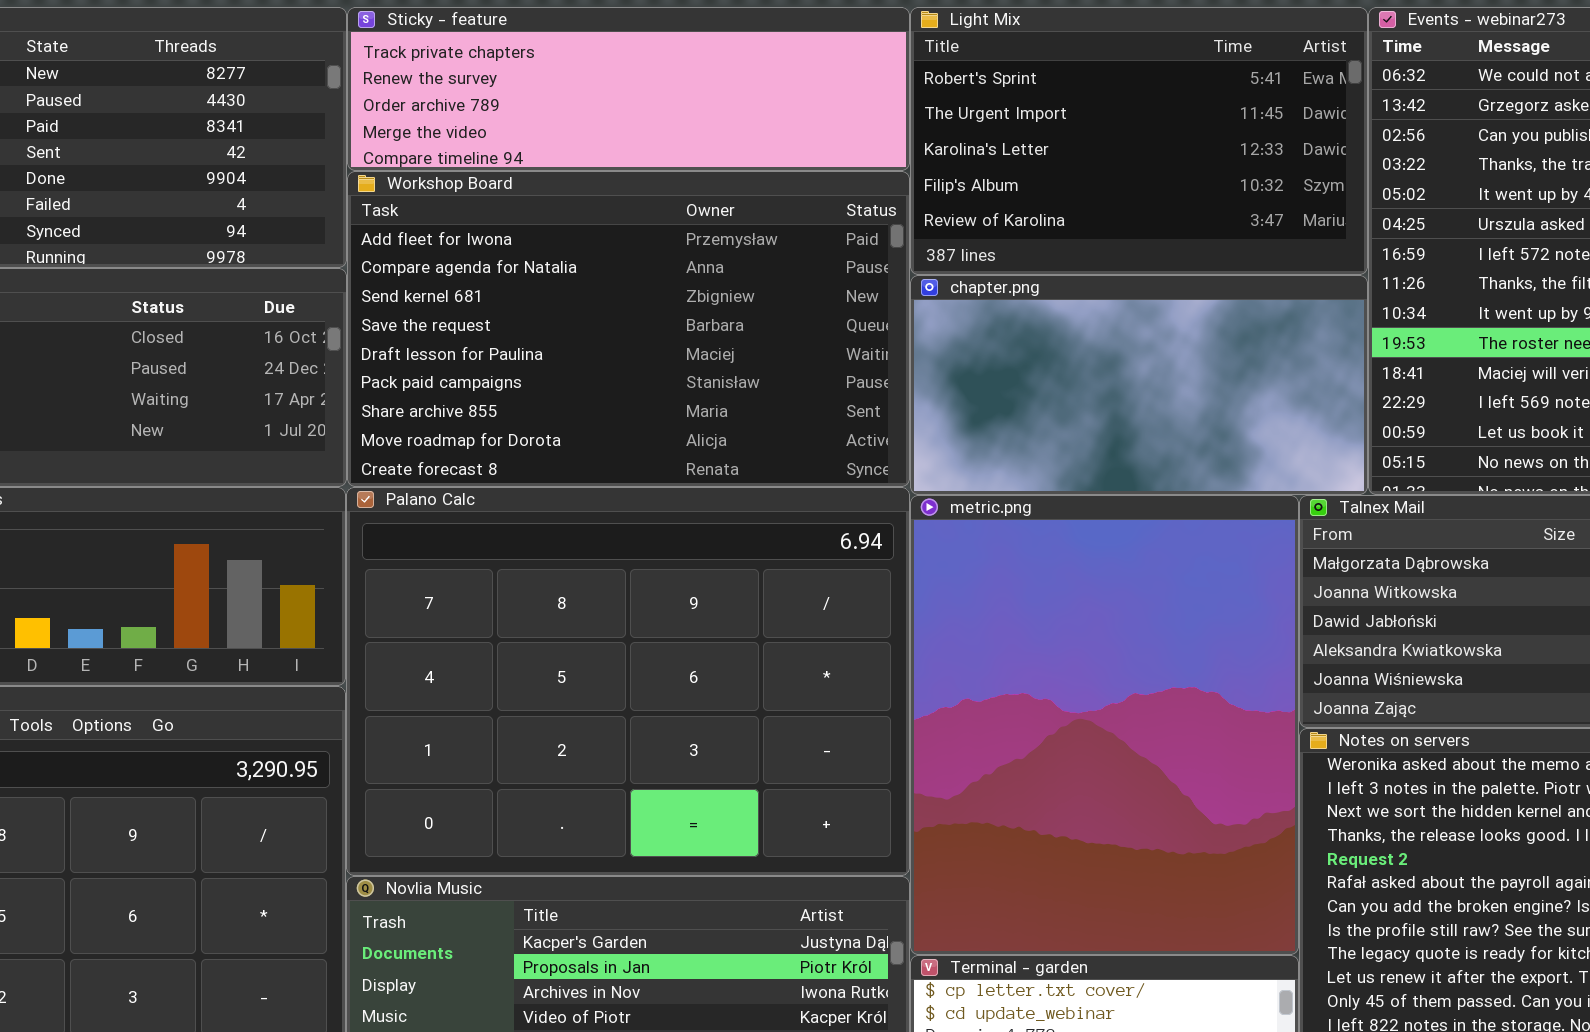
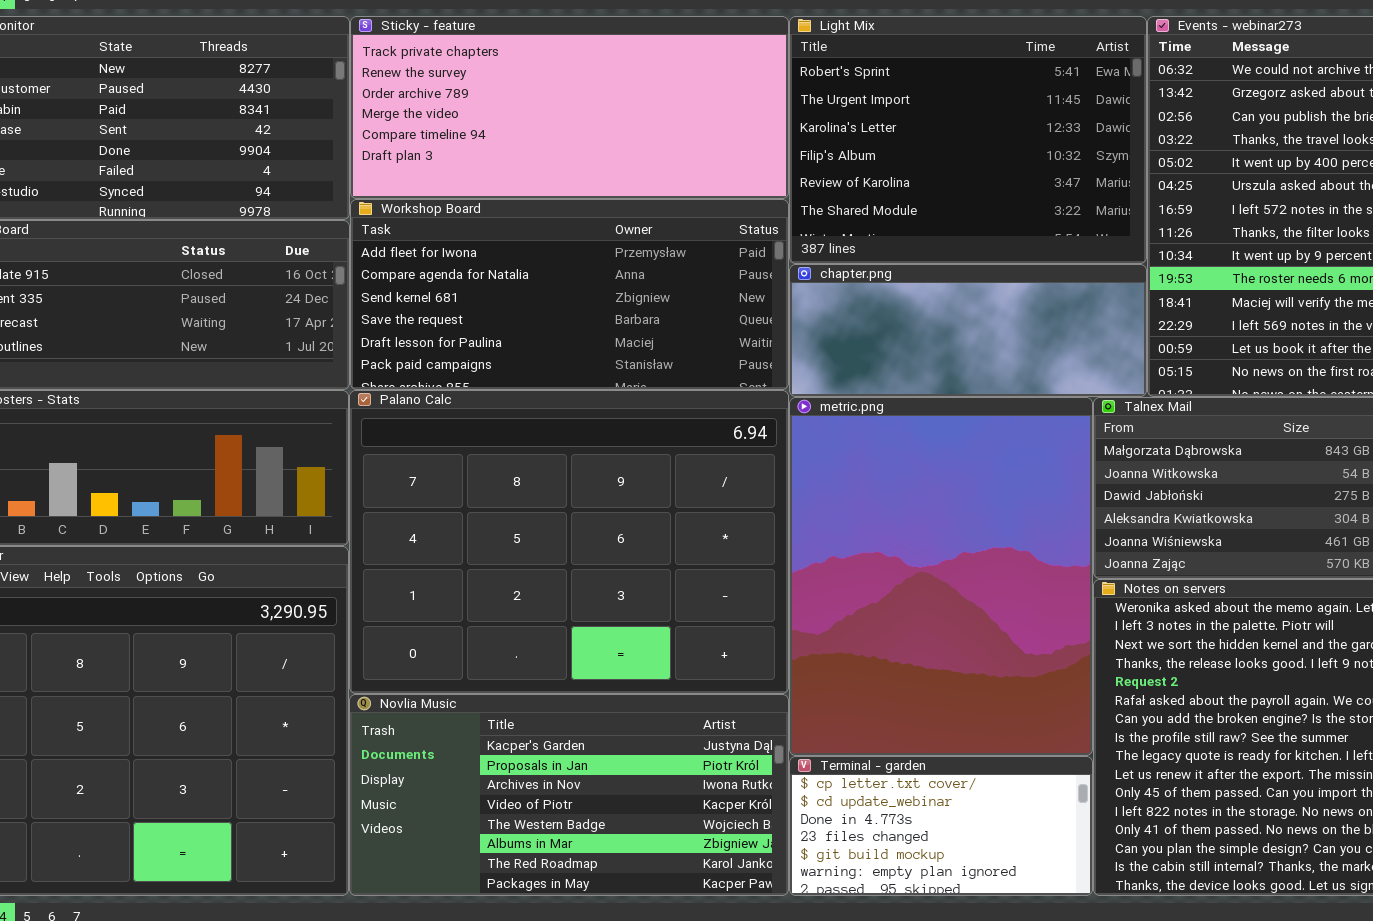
Sticky - feature: [347,7,910,171] -> [350,16,789,199], resized
Light Mix: [910,7,1368,275] -> [789,16,1147,264], resized
Workshop Board: [347,171,910,487] -> [350,199,789,390], resized
chapter.png: [910,275,1368,495] -> [789,264,1147,397], resized

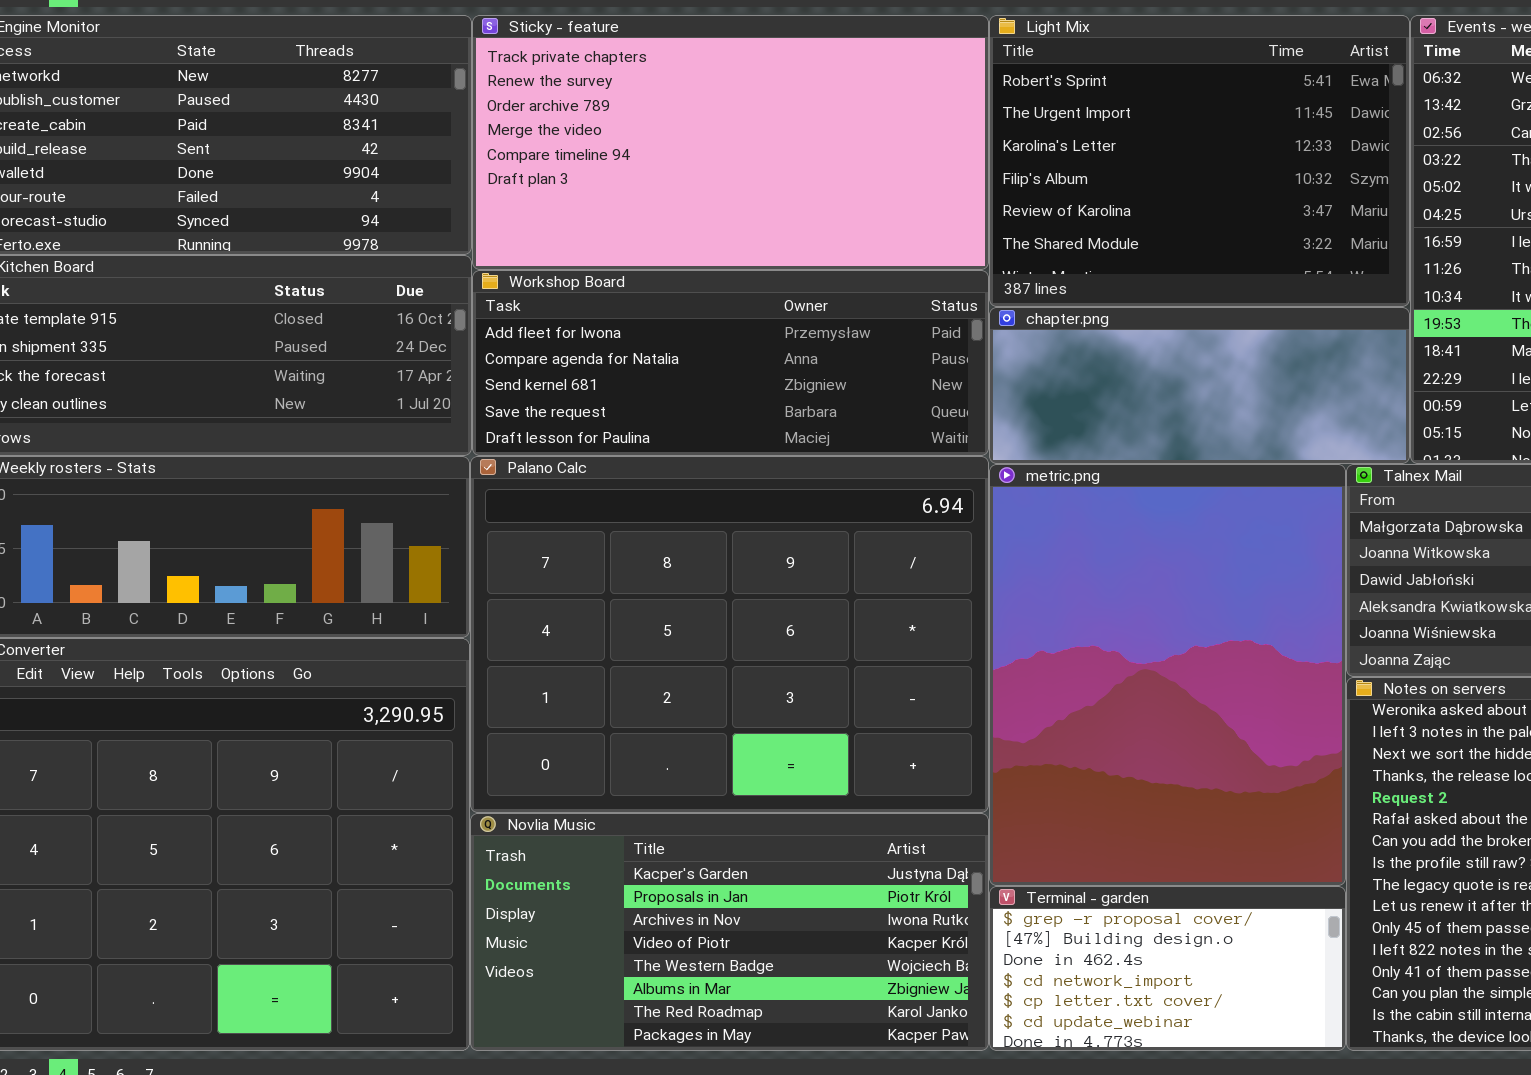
Sticky - feature: [350,16,789,199] -> [472,15,989,270], resized
Workshop Board: [350,199,789,390] -> [472,270,989,456], resized
Terminal - garden: [789,756,1093,896] -> [989,886,1346,1051], scrolled up 4 rows

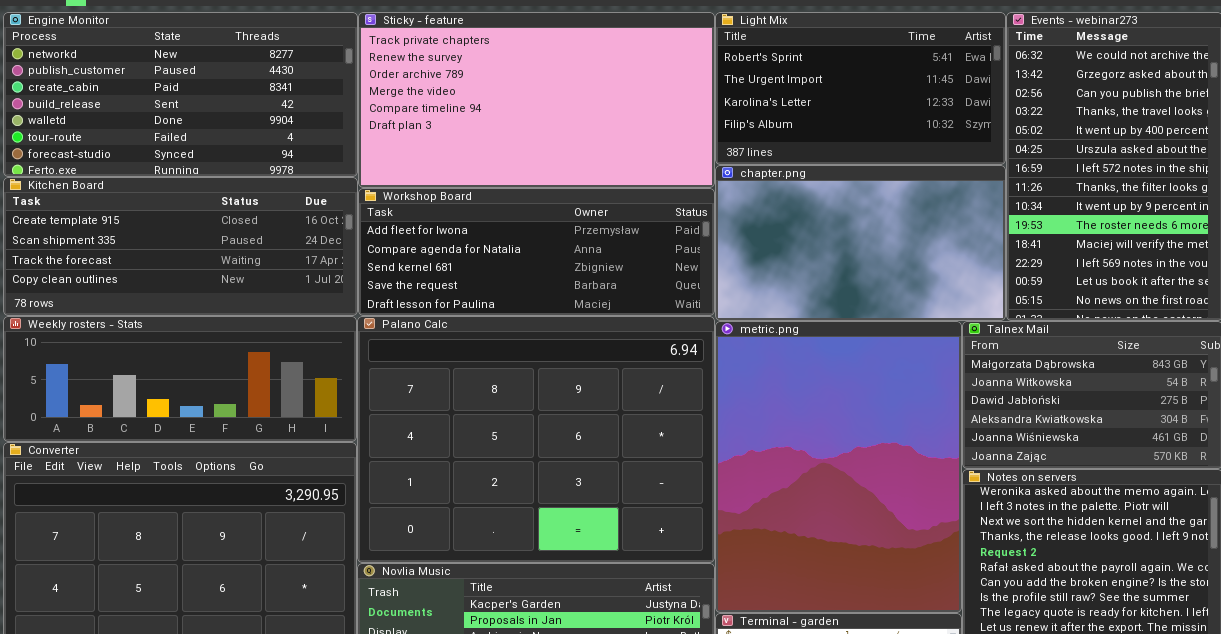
Light Mix: [989,15,1410,307] -> [715,12,1006,165], resized
chapter.png: [989,307,1410,464] -> [715,165,1006,321], resized

